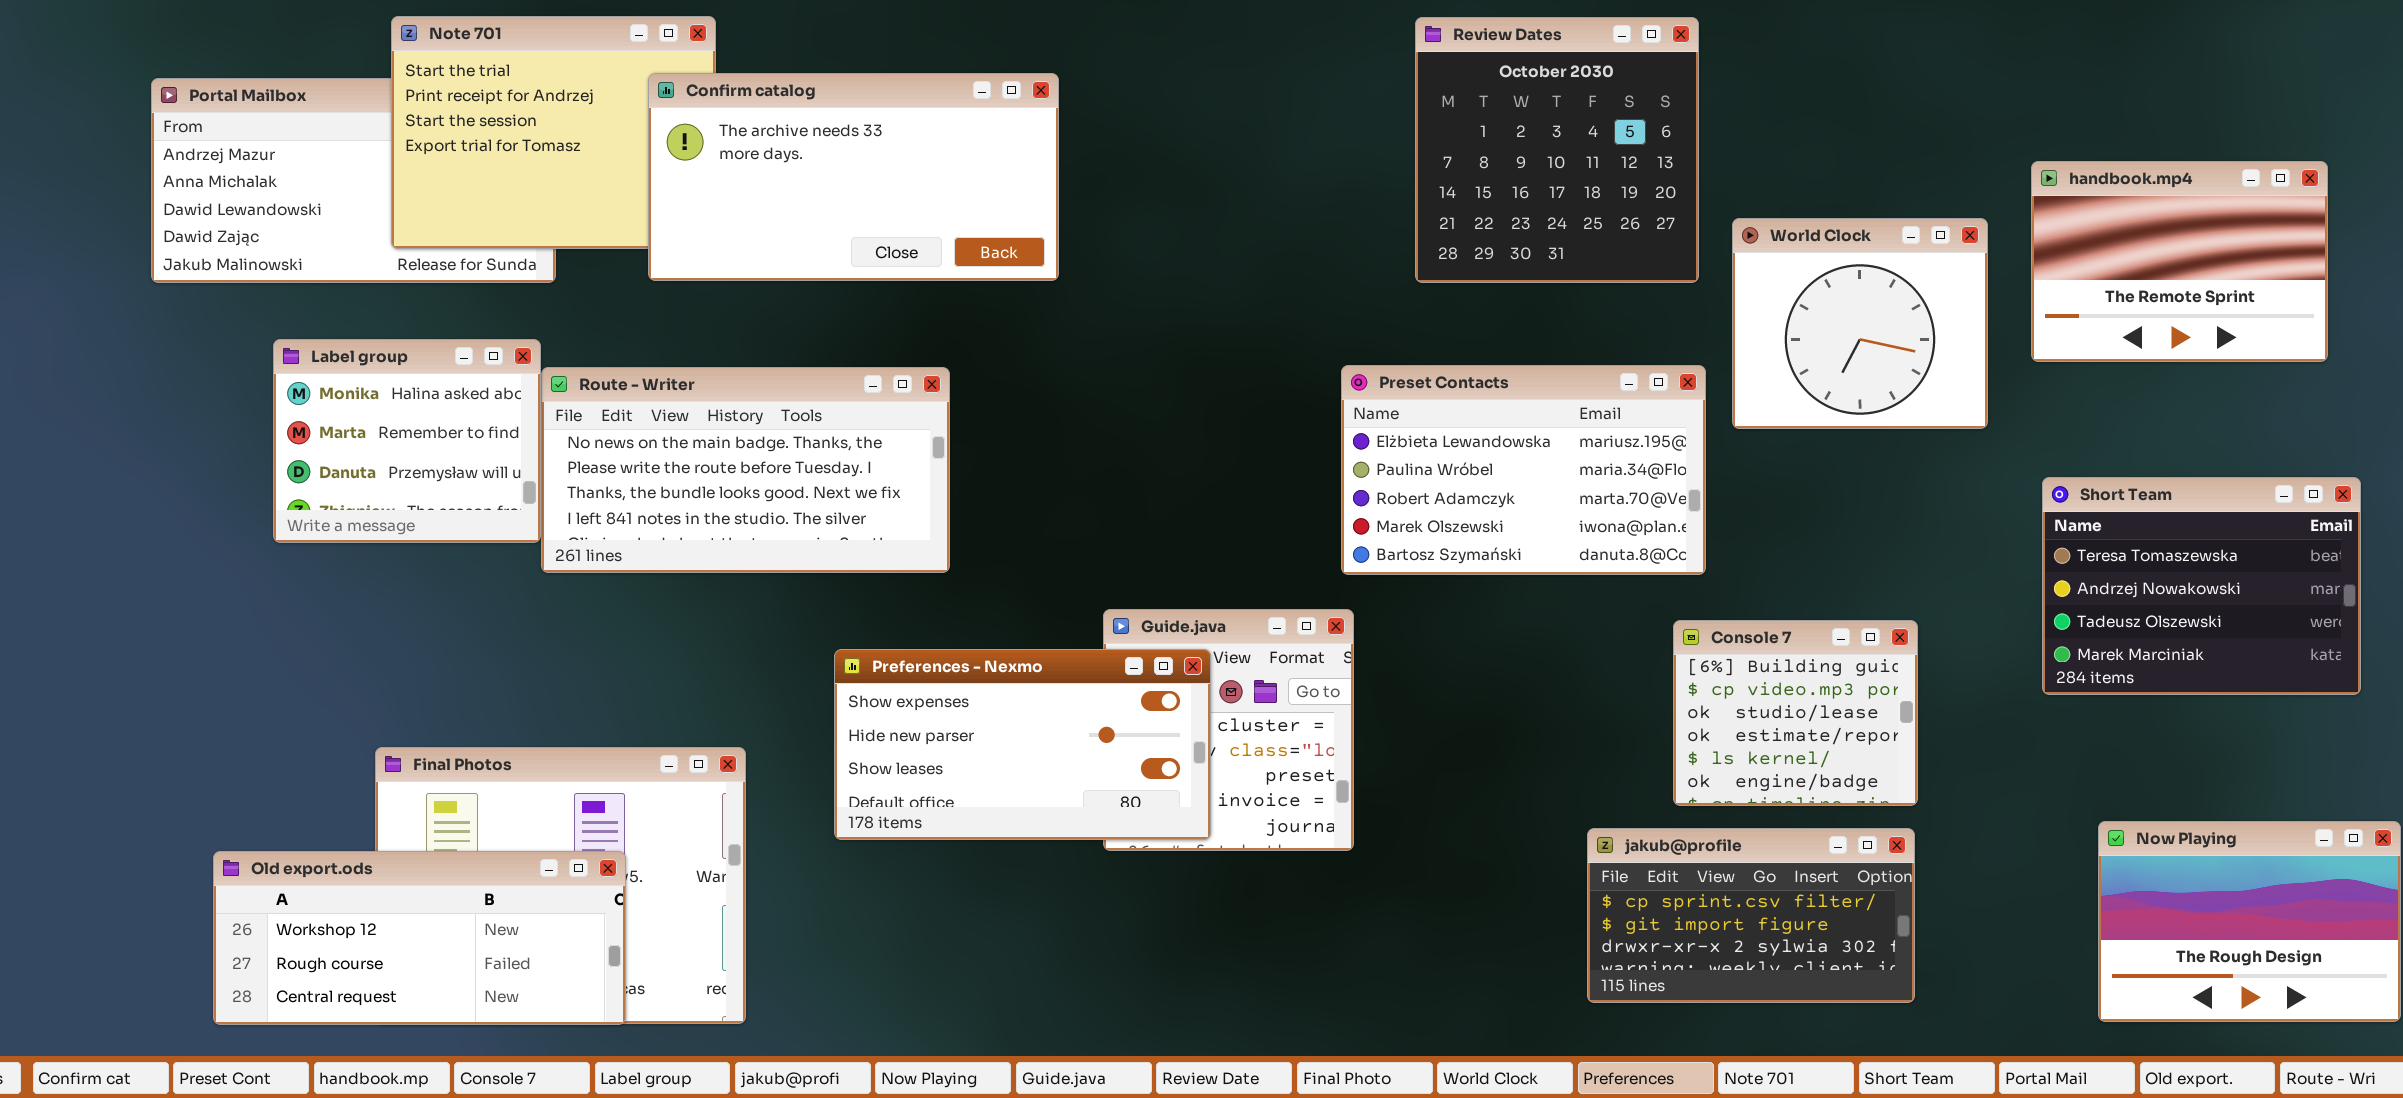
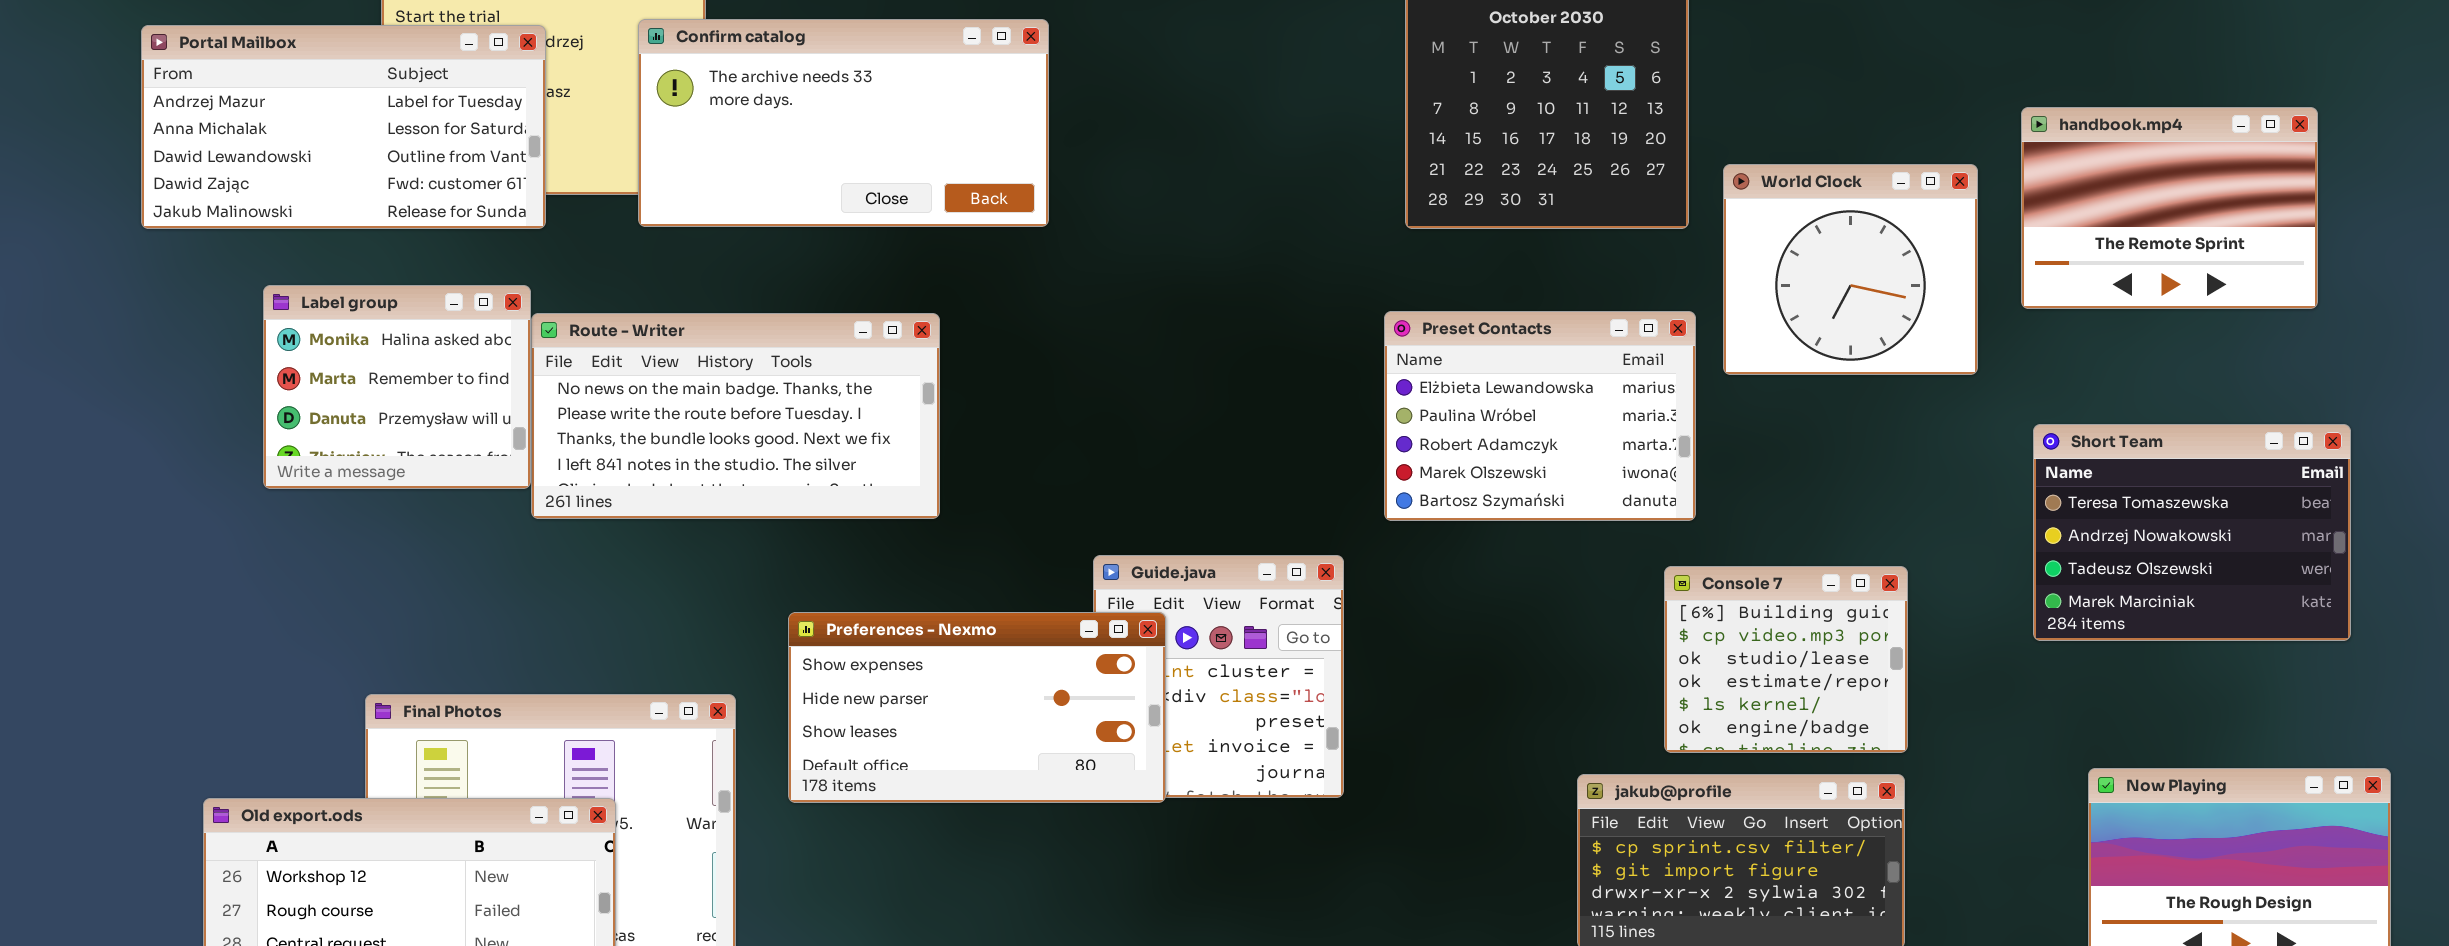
Portal Mailbox: [151,78,556,283] -> [141,25,546,229], raised
Preset Contacts: [1341,365,1706,575] -> [1384,311,1696,521], resized
Preferences - Nexmo: [834,649,1211,840] -> [788,612,1166,803], moved

